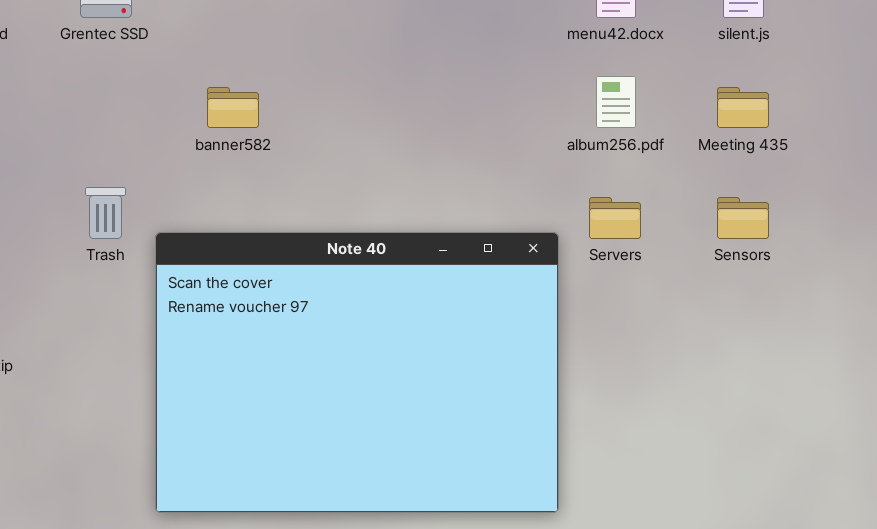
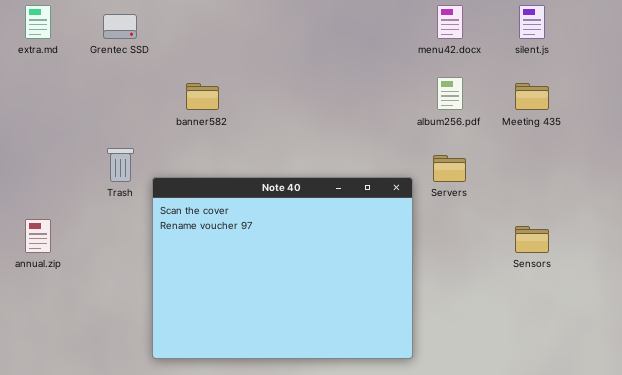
Sensors: [717,197,769,239] -> [515,226,549,253], moved

